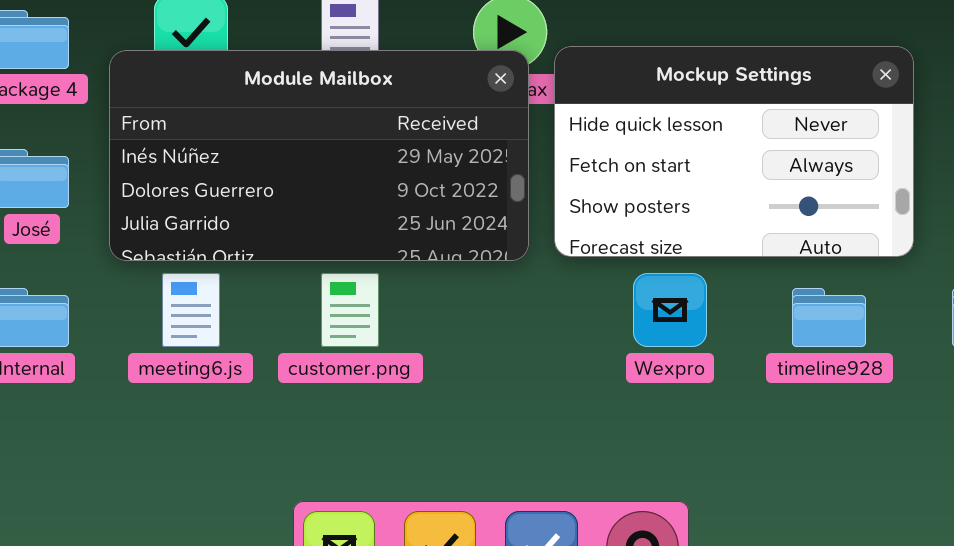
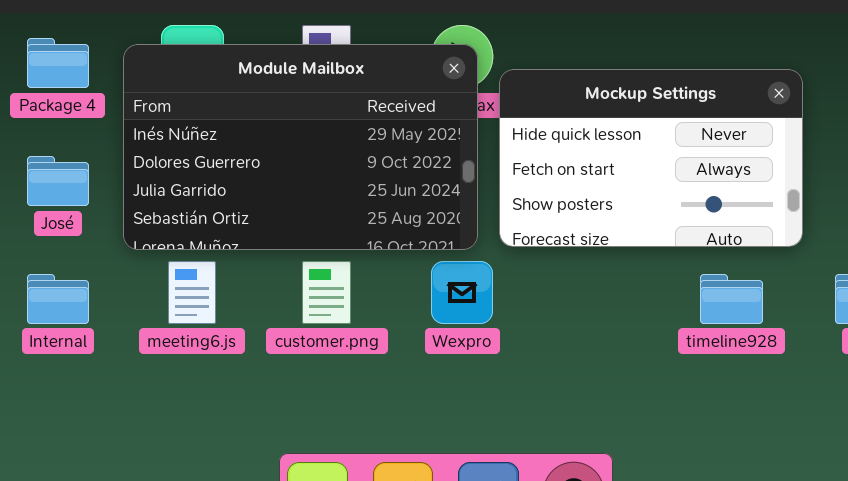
Module Mailbox: [109,50,529,261] -> [123,44,478,250], resized
Wexpro: [633,273,707,347] -> [431,261,493,324], moved

